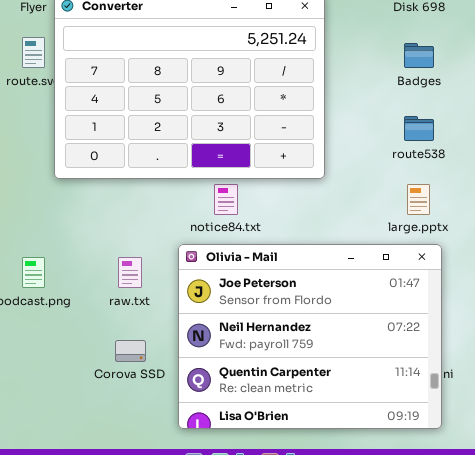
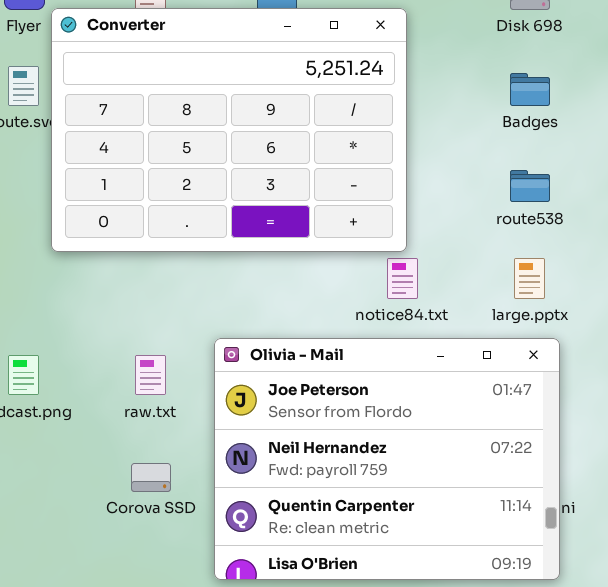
notice84.txt: [214,184,238,215] -> [387,258,418,299], moved

